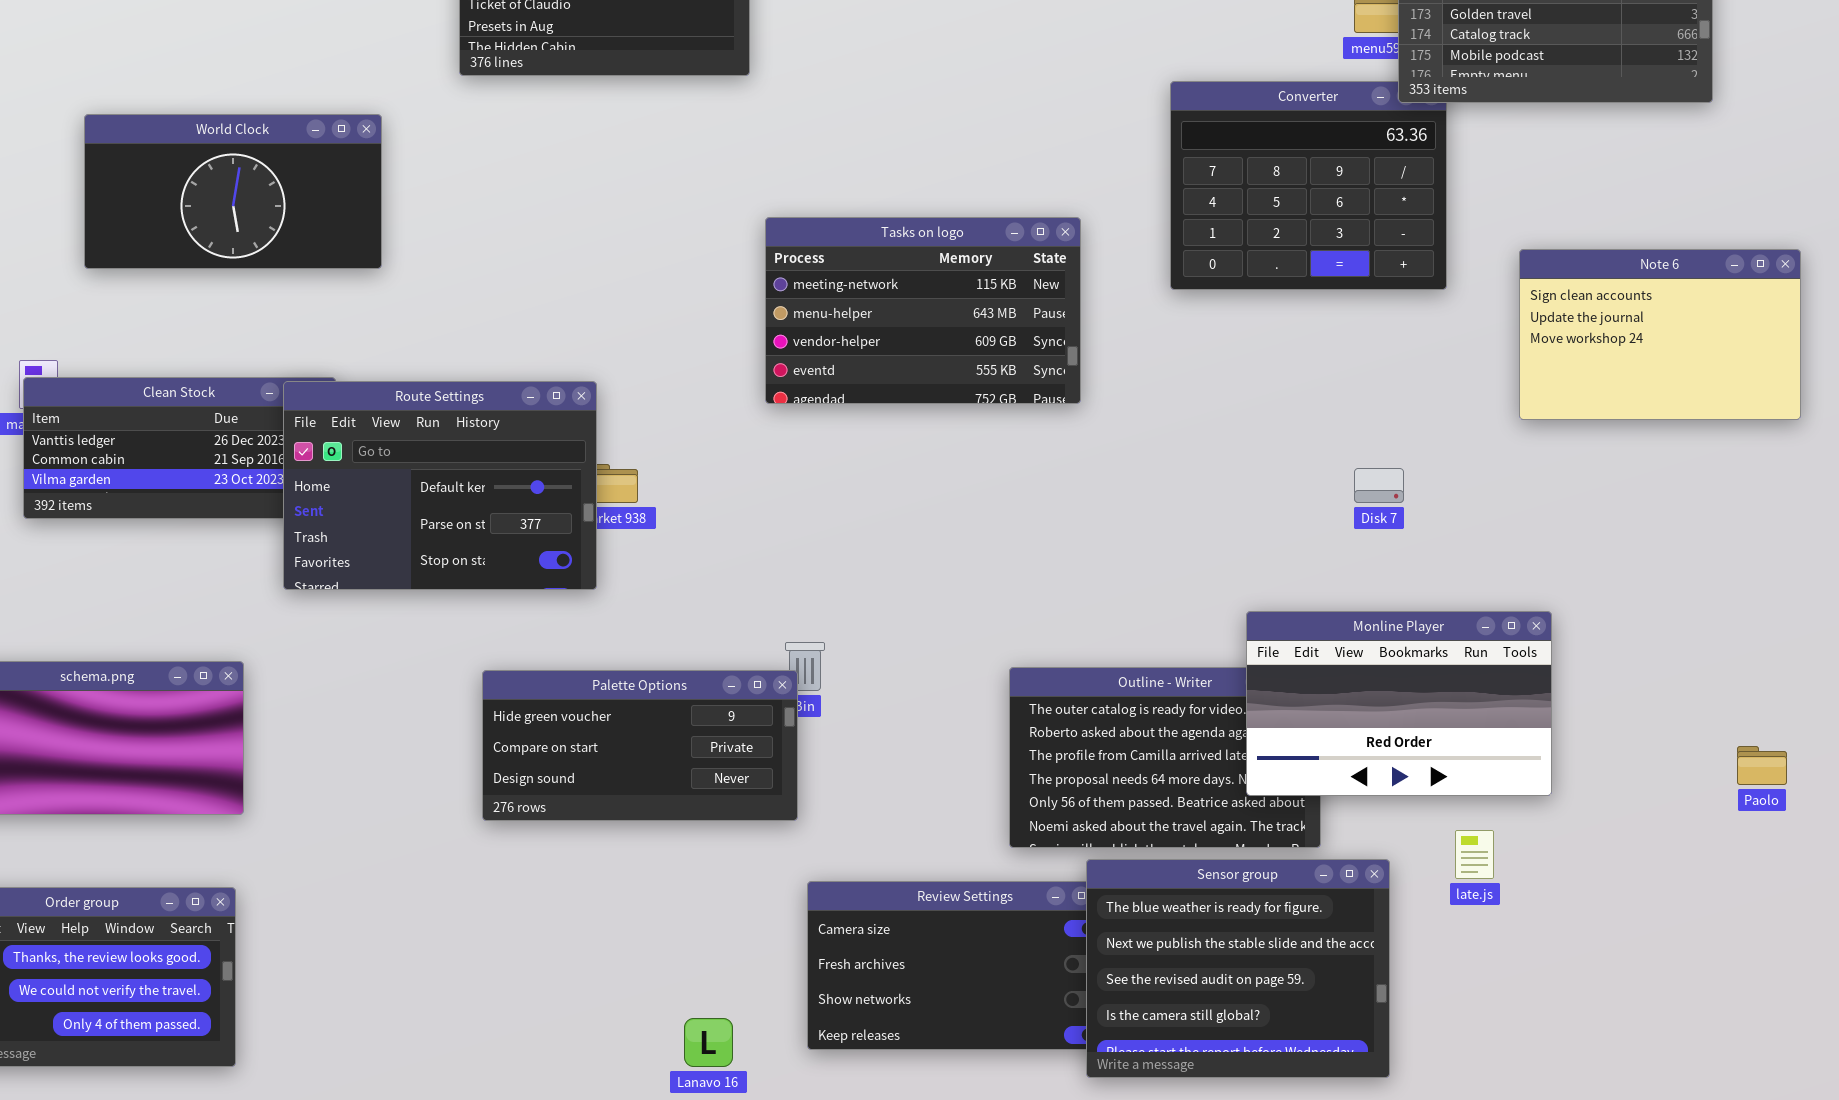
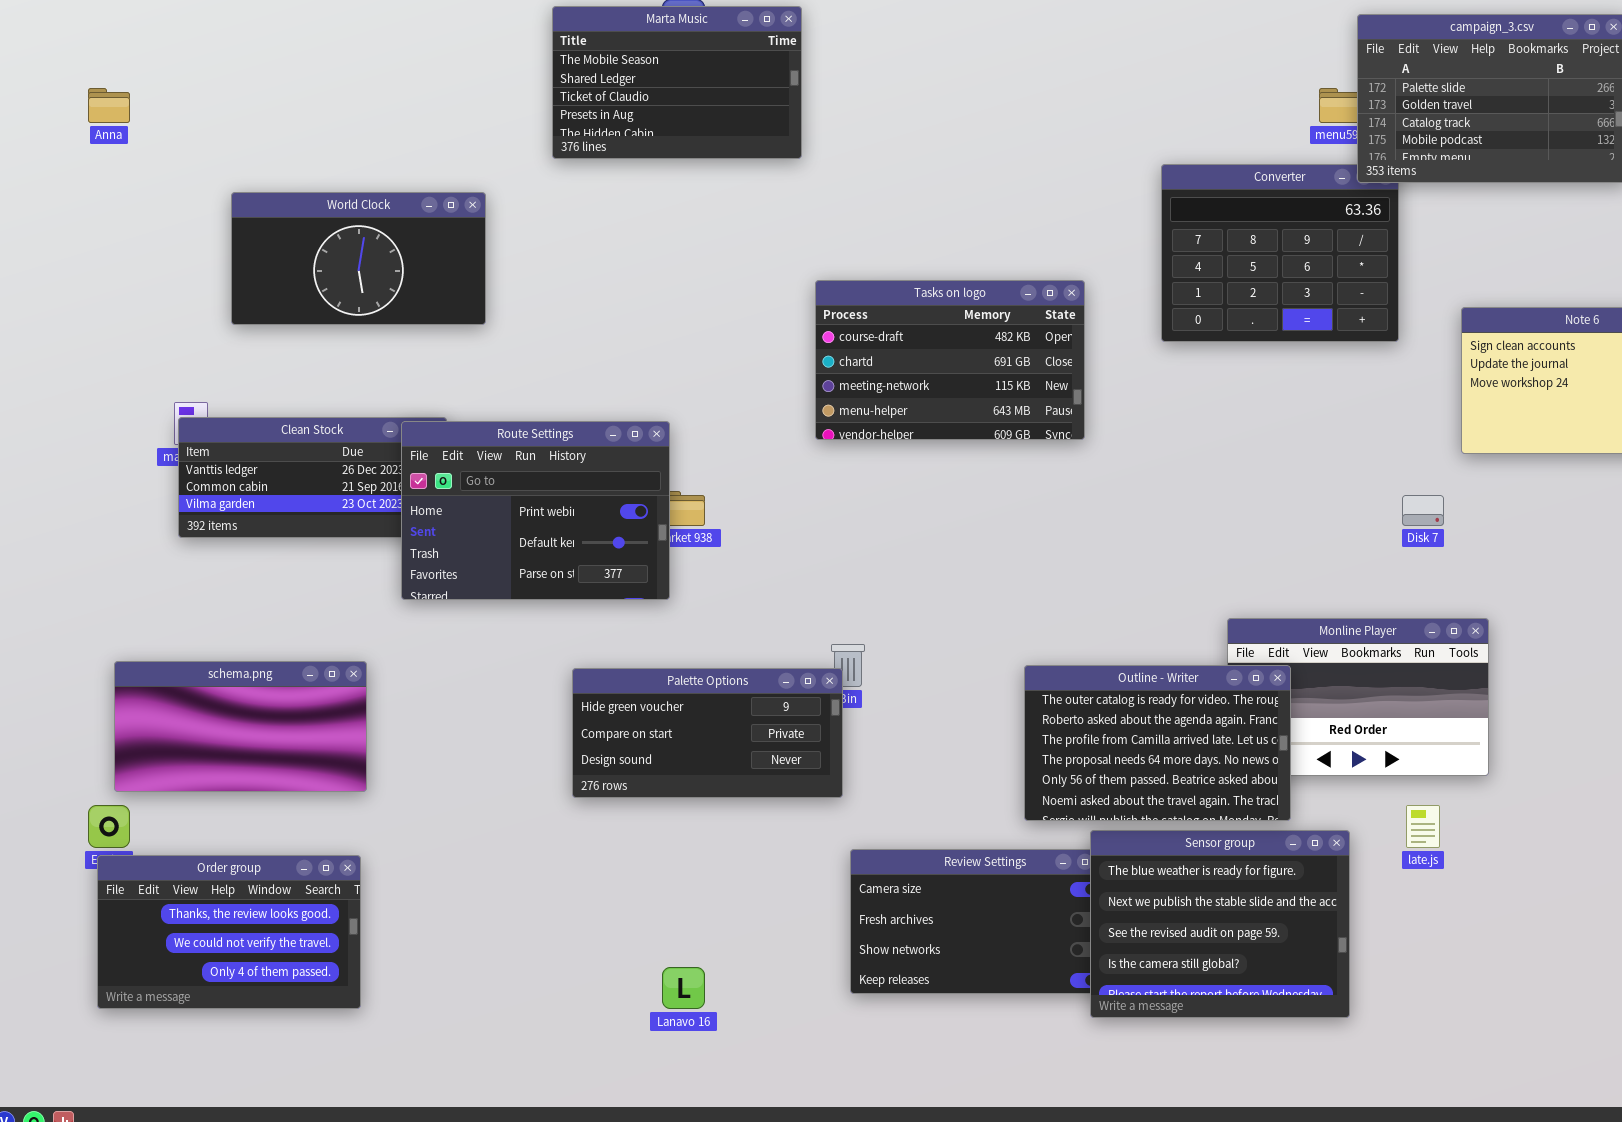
Tasks on logo: [765,217,1081,404] -> [815,280,1085,440], scrolled up 2 rows
Route Settings: [283,381,597,590] -> [401,421,670,600], scrolled up 1 row
Disk 7: [1354,468,1404,503] -> [1402,495,1444,526], moved
Outline - Writer: [1009,667,1321,848] -> [1024,665,1291,821], raised
Lanavo 16: [684,1018,733,1067] -> [662,967,705,1009], moved

